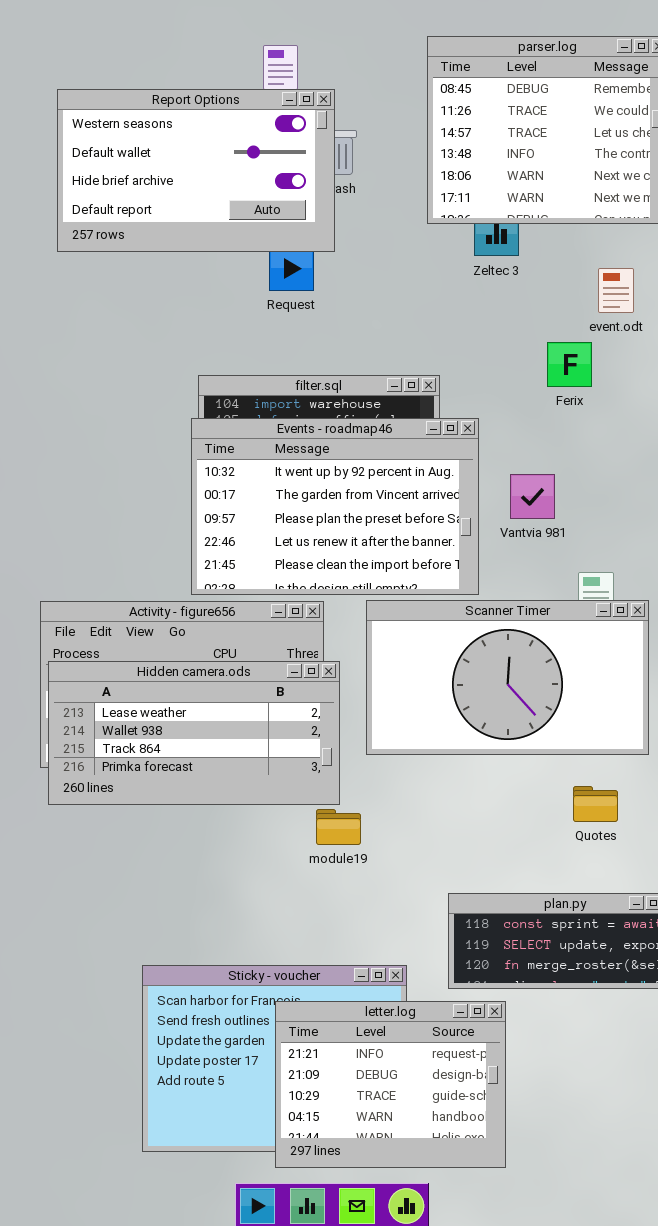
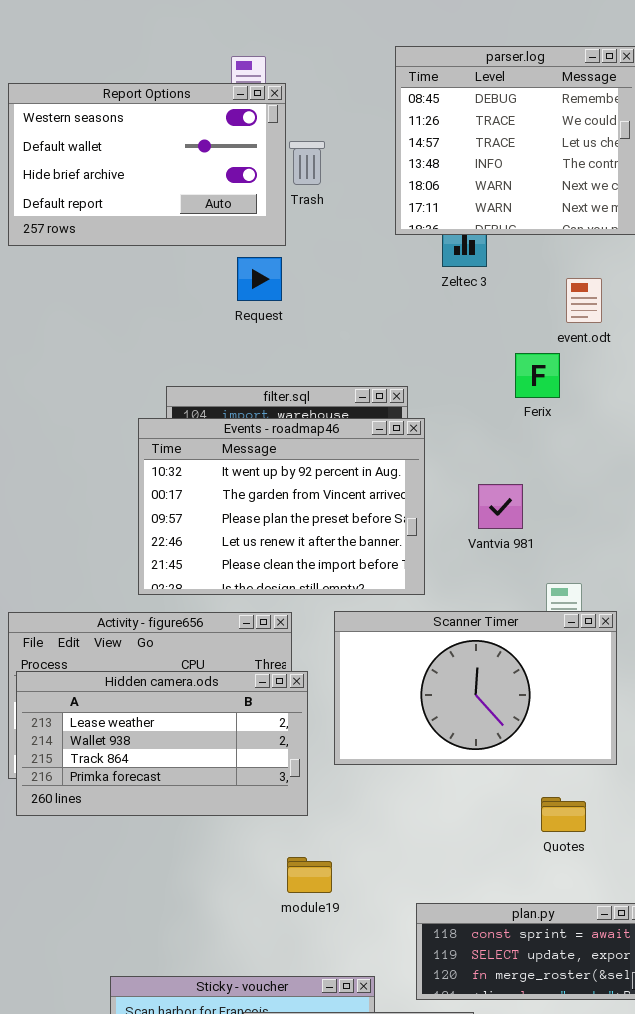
Report Options: [57,89,335,252] -> [8,83,286,246], moved
Events - roadmap46: [191,418,479,595] -> [138,418,425,595], moved
module19: [316,809,361,845] -> [287,857,332,893], moved

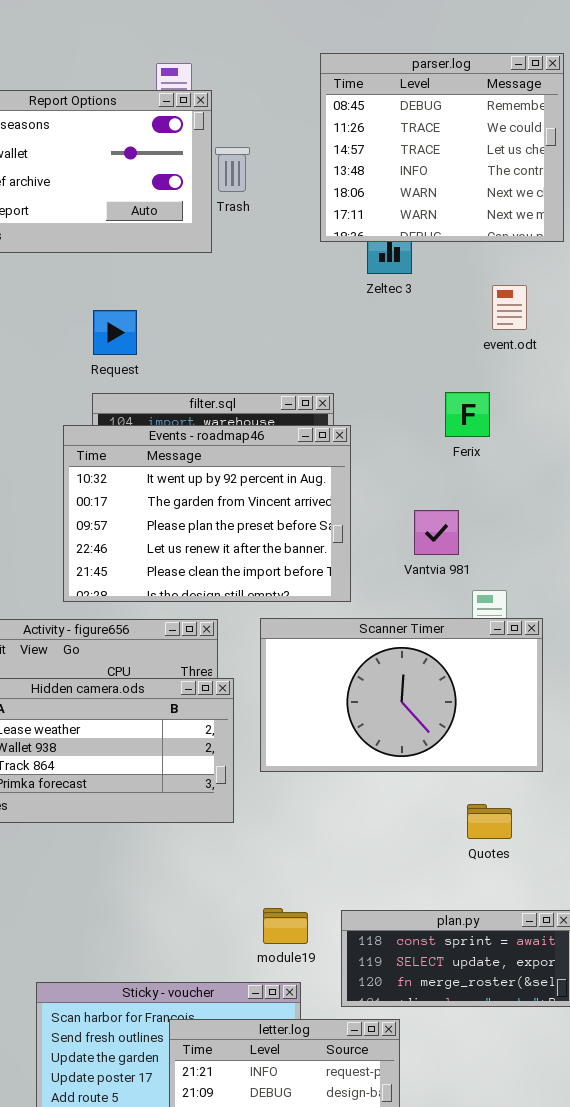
Request: [237,257,282,301] -> [93,310,137,355], moved
Ferix: [515,353,560,398] -> [445,392,490,437], moved
Vantvia 981: [478,484,523,529] -> [414,510,459,555], moved
module19: [287,857,332,893] -> [263,908,308,944], moved

